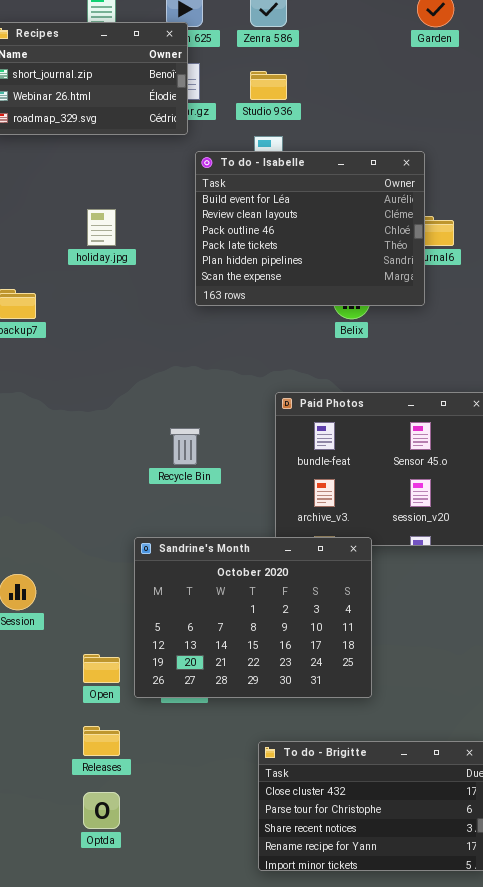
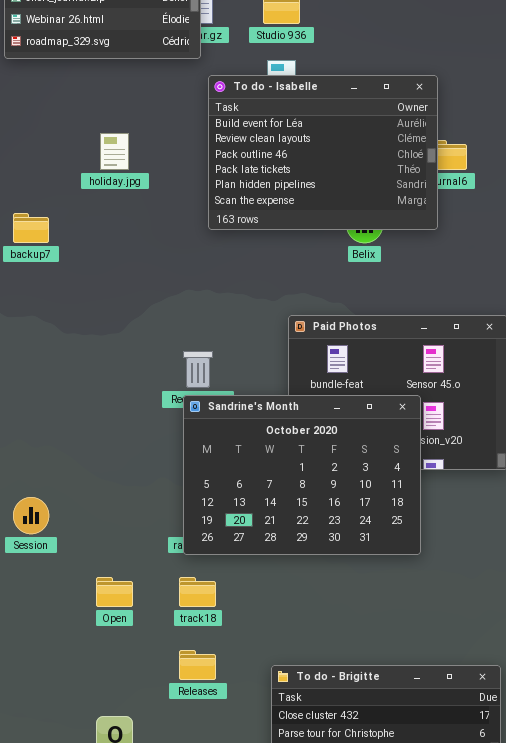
Sandrine's Month: [134,537,372,698] -> [183,395,421,555], moved
Releases: [83,726,120,756] -> [179,650,216,680], moved

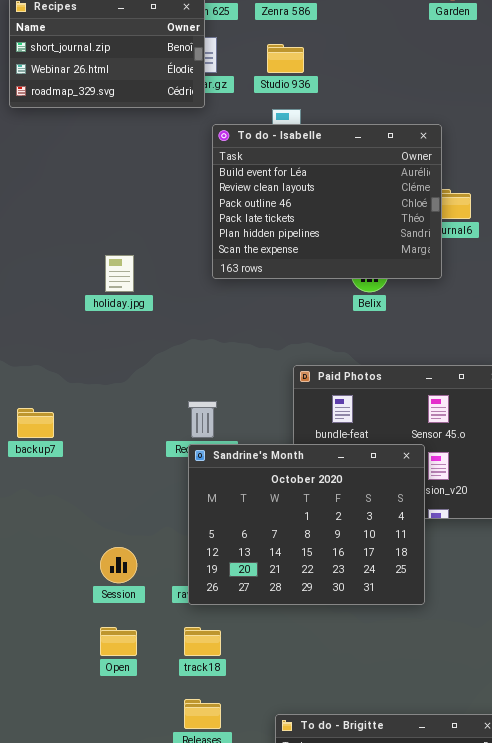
holiday.jpg: [100,133,129,170] -> [105,255,134,292], moved
backup7: [13,213,49,243] -> [17,408,54,438], moved
Session: [13,497,49,534] -> [100,547,137,583], moved

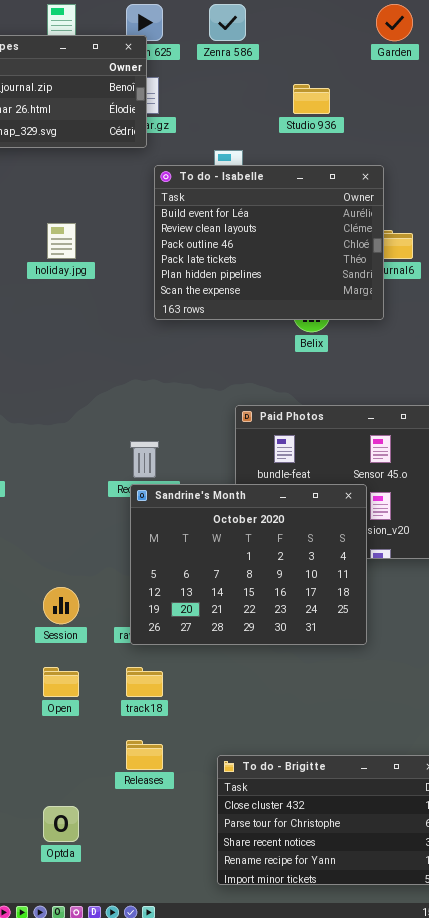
Studio 936: [267,44,304,73] -> [293,84,330,114], moved
holiday.jpg: [105,255,134,292] -> [47,223,76,259], moved

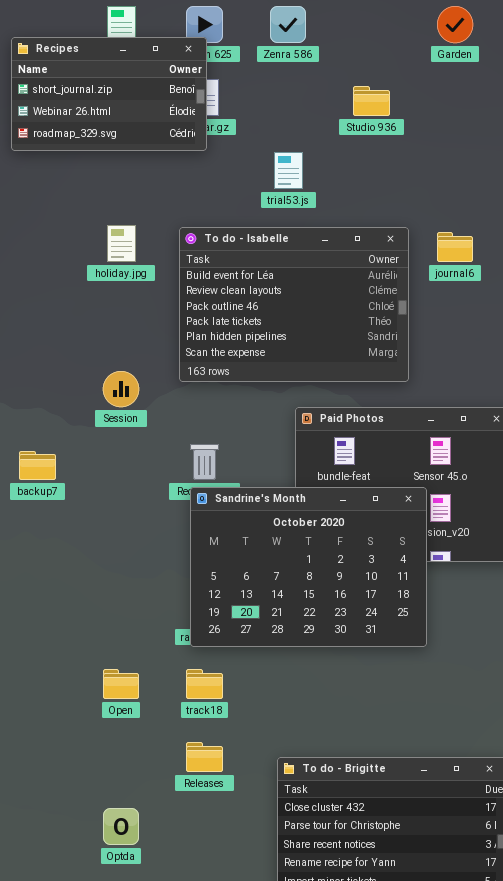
To do - Isabelle: [154,165,384,320] -> [179,227,409,382], moved
Session: [43,587,79,624] -> [103,371,139,407], moved

